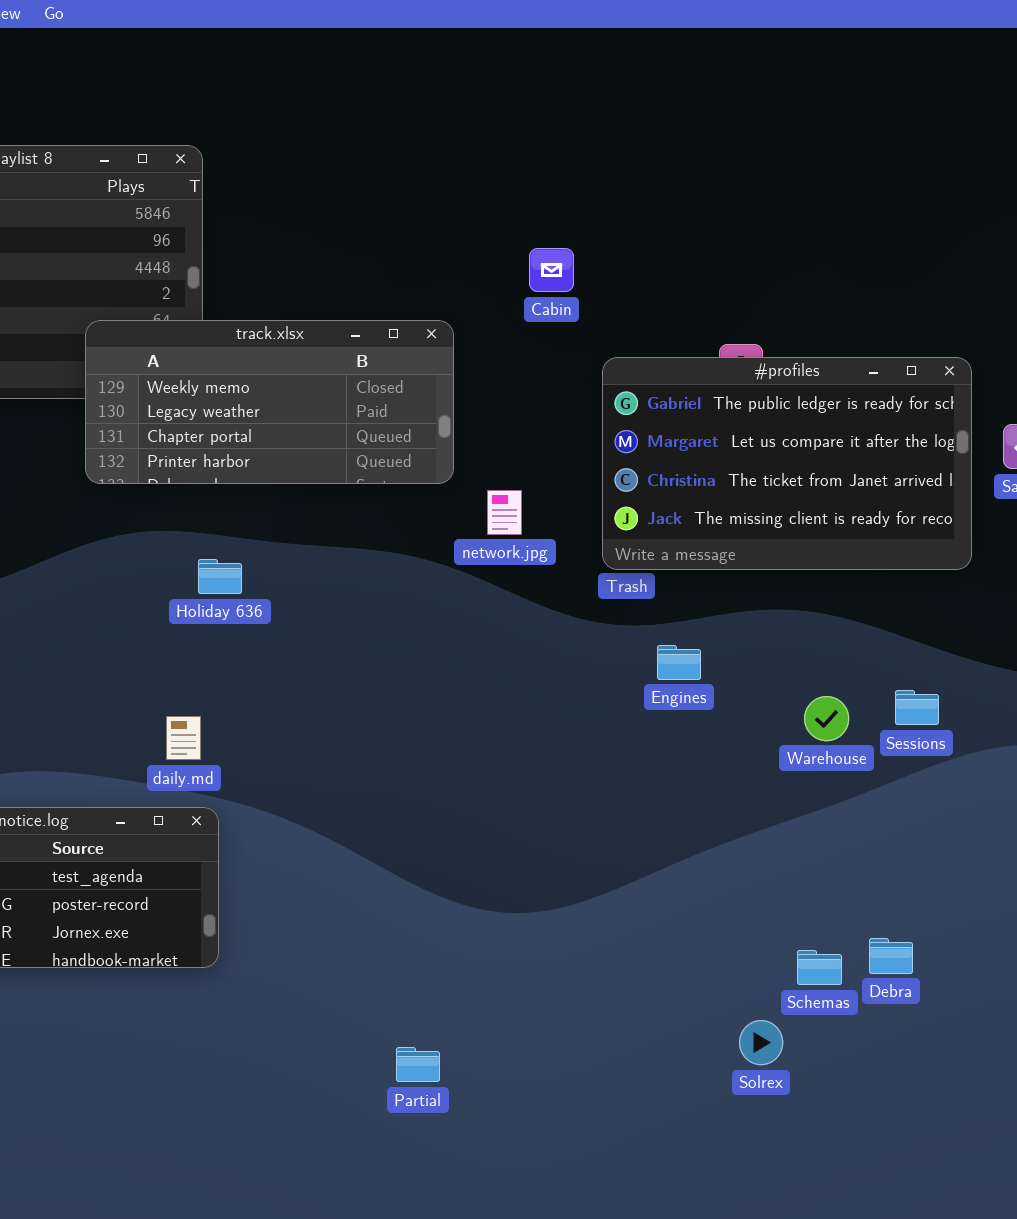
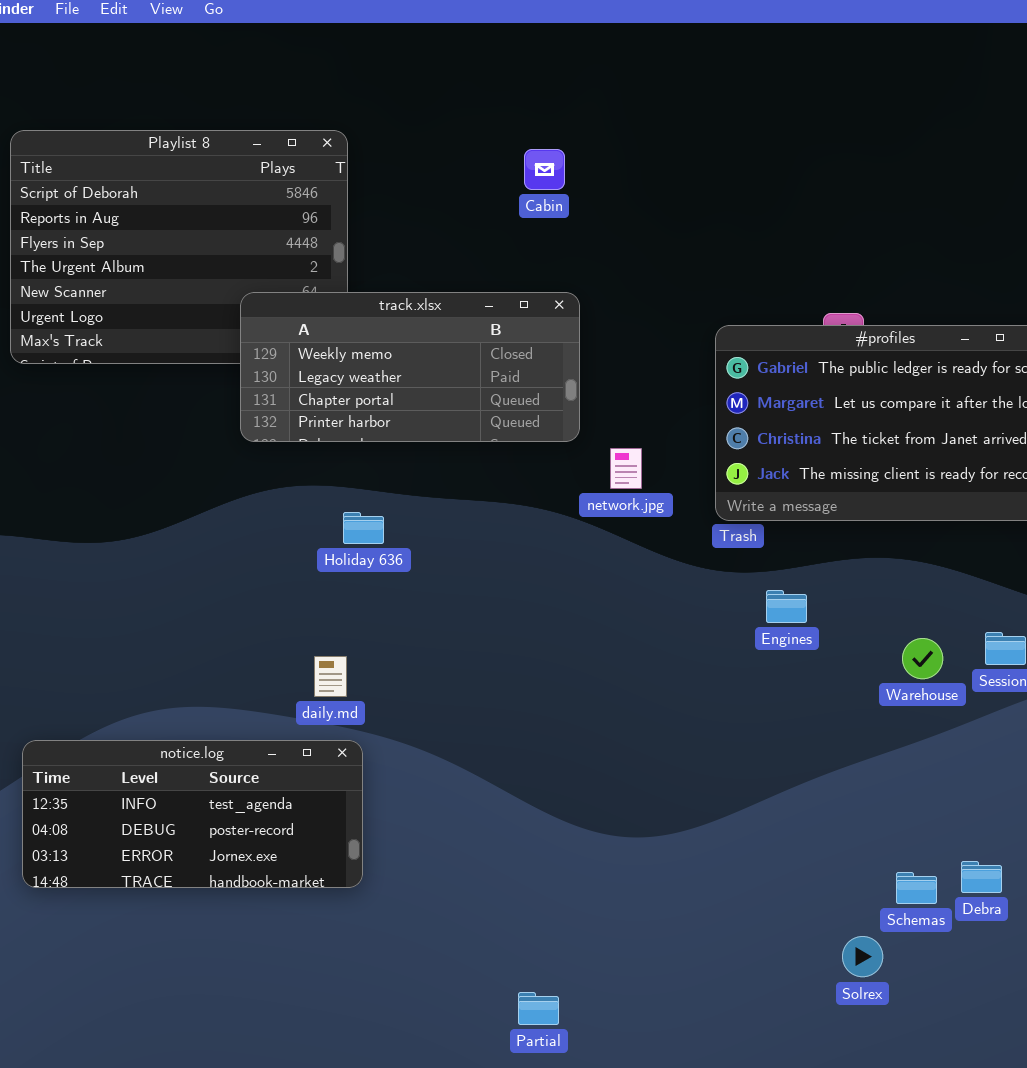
Cabin: [529,248,574,292] -> [524,149,565,190], moved
Partial: [396,1047,440,1082] -> [518,992,559,1025], moved

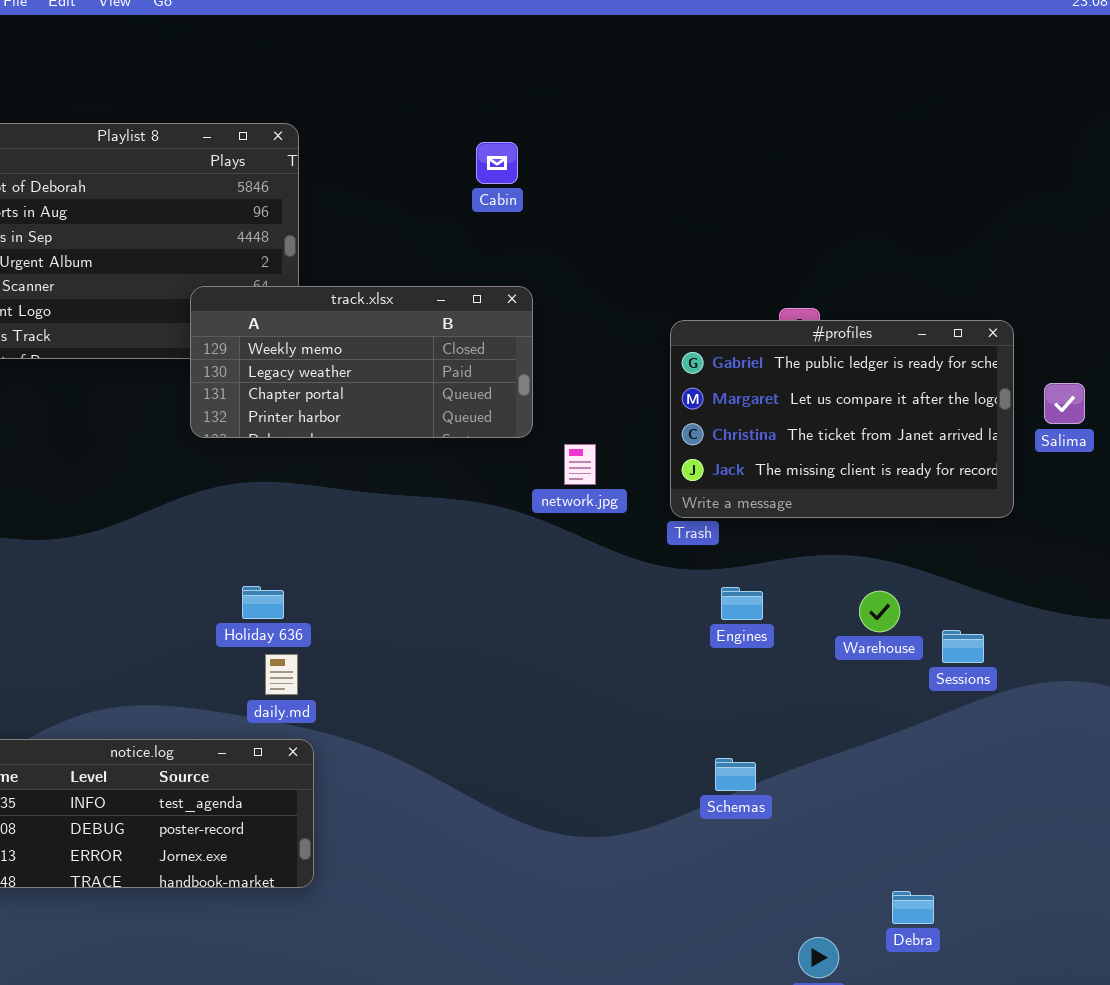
Holiday 636: [343,512,384,544] -> [242,586,284,619], moved
Warehouse: [902,638,943,679] -> [859,591,900,632], moved
Debra: [961,861,1002,893] -> [892,891,934,924], moved
Schemas: [896,872,937,904] -> [715,758,756,791], moved

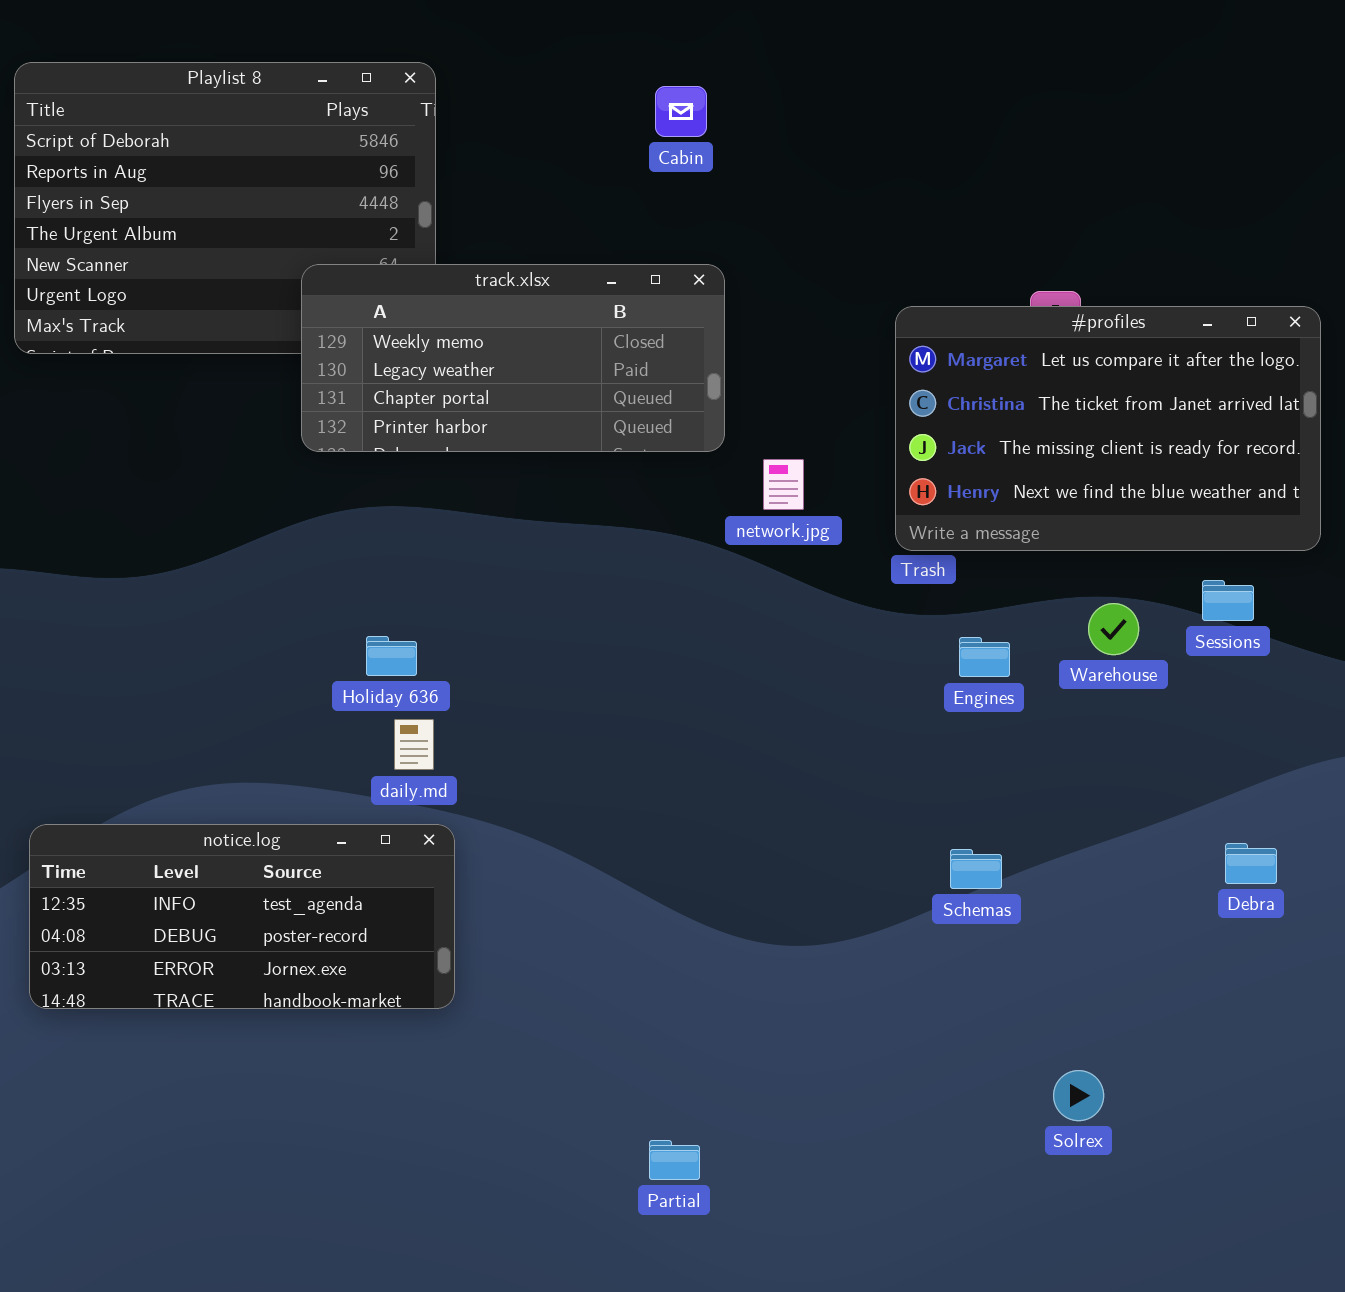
#profiles: [670,320,1014,518] -> [895,306,1321,551], scrolled down 1 row
Warehouse: [859,591,900,632] -> [1088,603,1139,655], moved
Sessions: [942,630,984,663] -> [1202,580,1254,621], moved
Debra: [892,891,934,924] -> [1225,843,1277,884], moved

